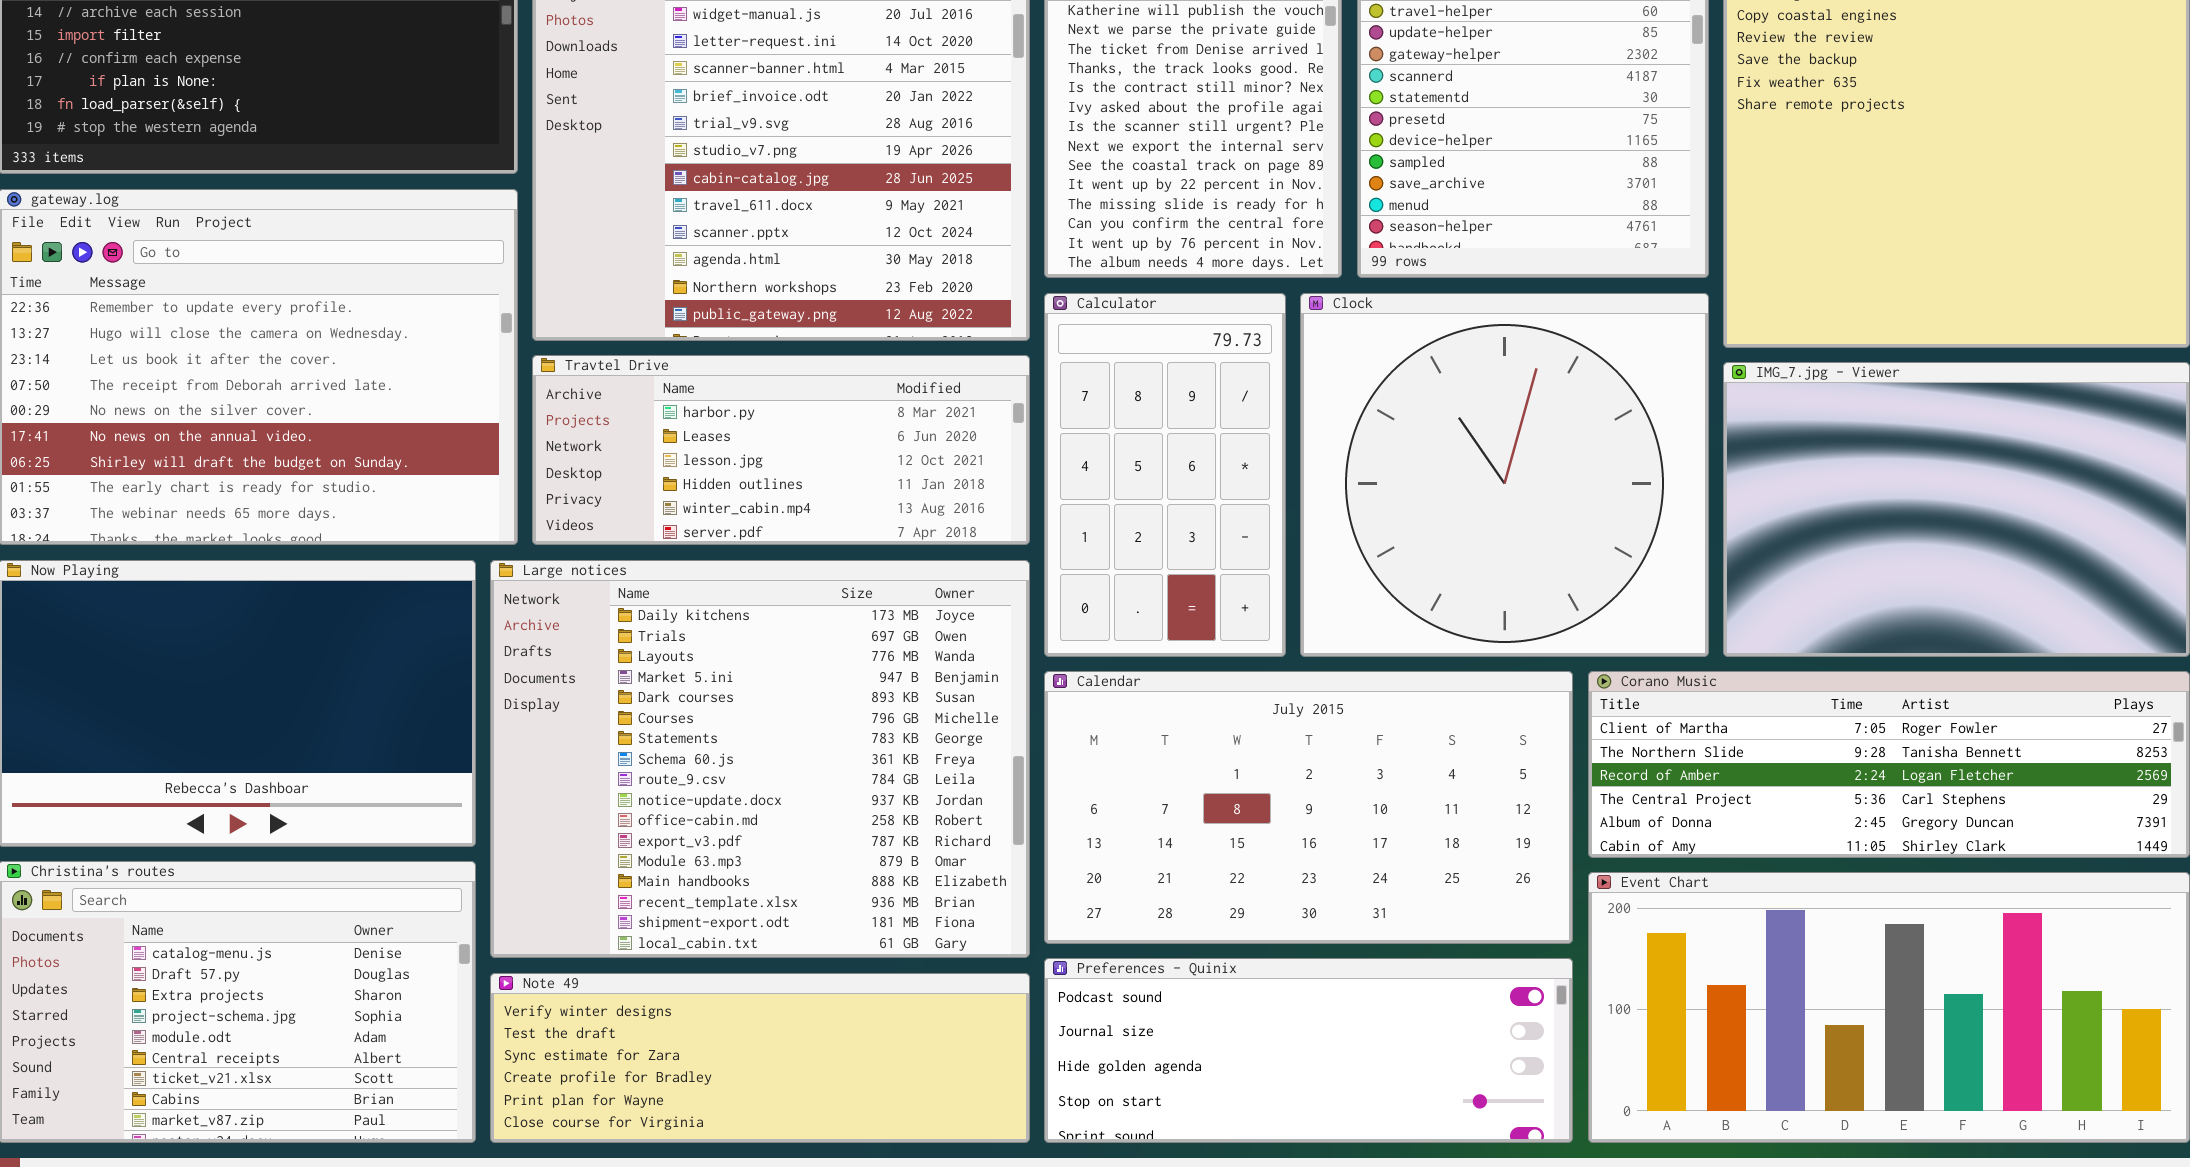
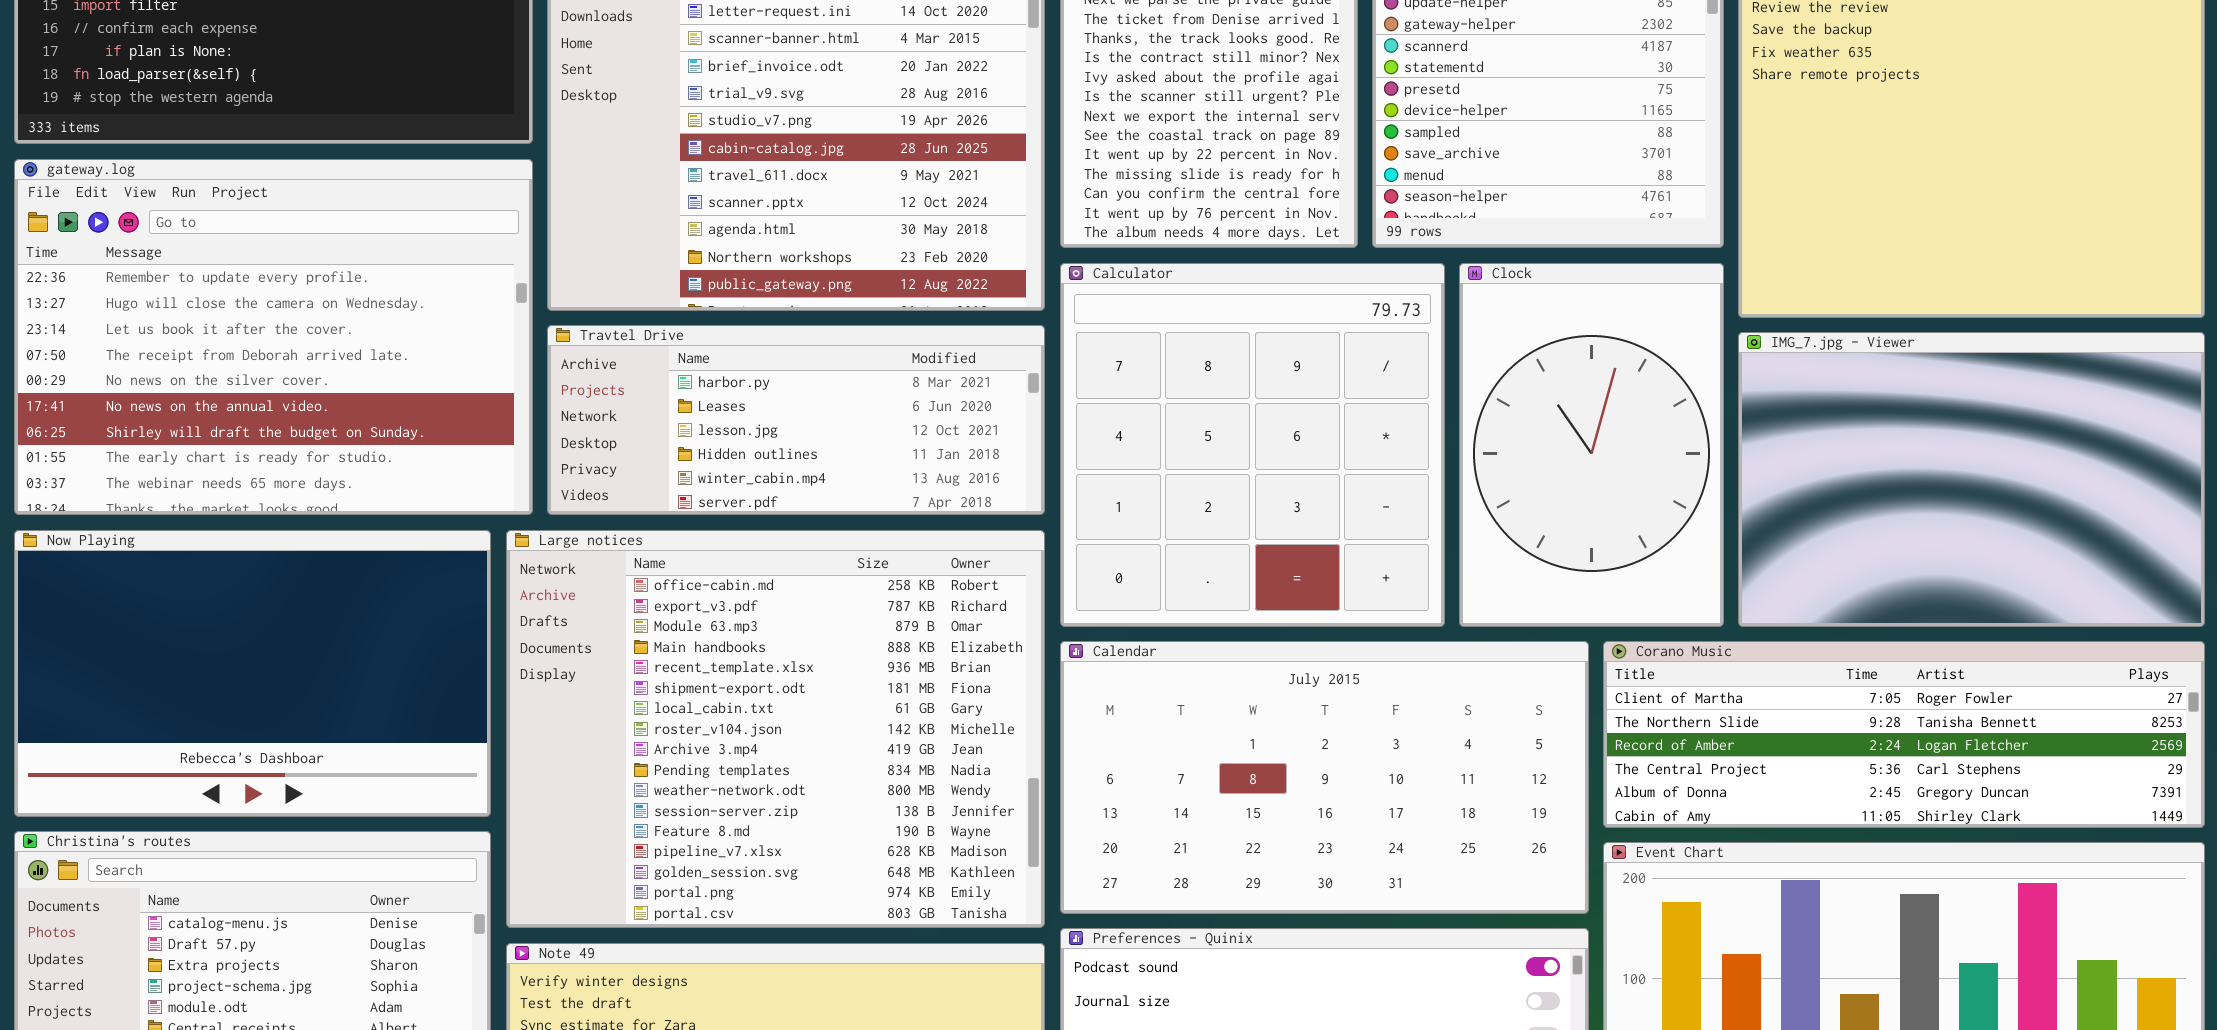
Calculator: [1044,293,1286,657] -> [1060,263,1445,627], resized
Clock: [1300,293,1709,657] -> [1459,263,1724,627], resized
Large notices: [490,560,1030,958] -> [506,530,1045,928], scrolled down 10 rows

